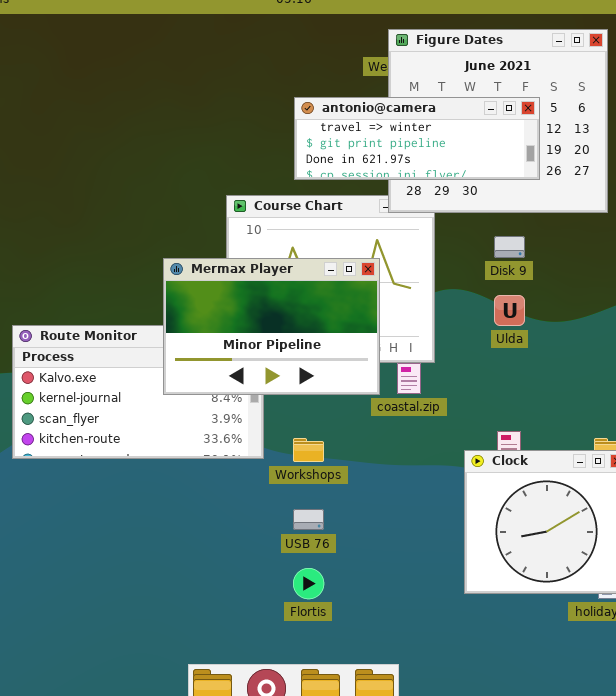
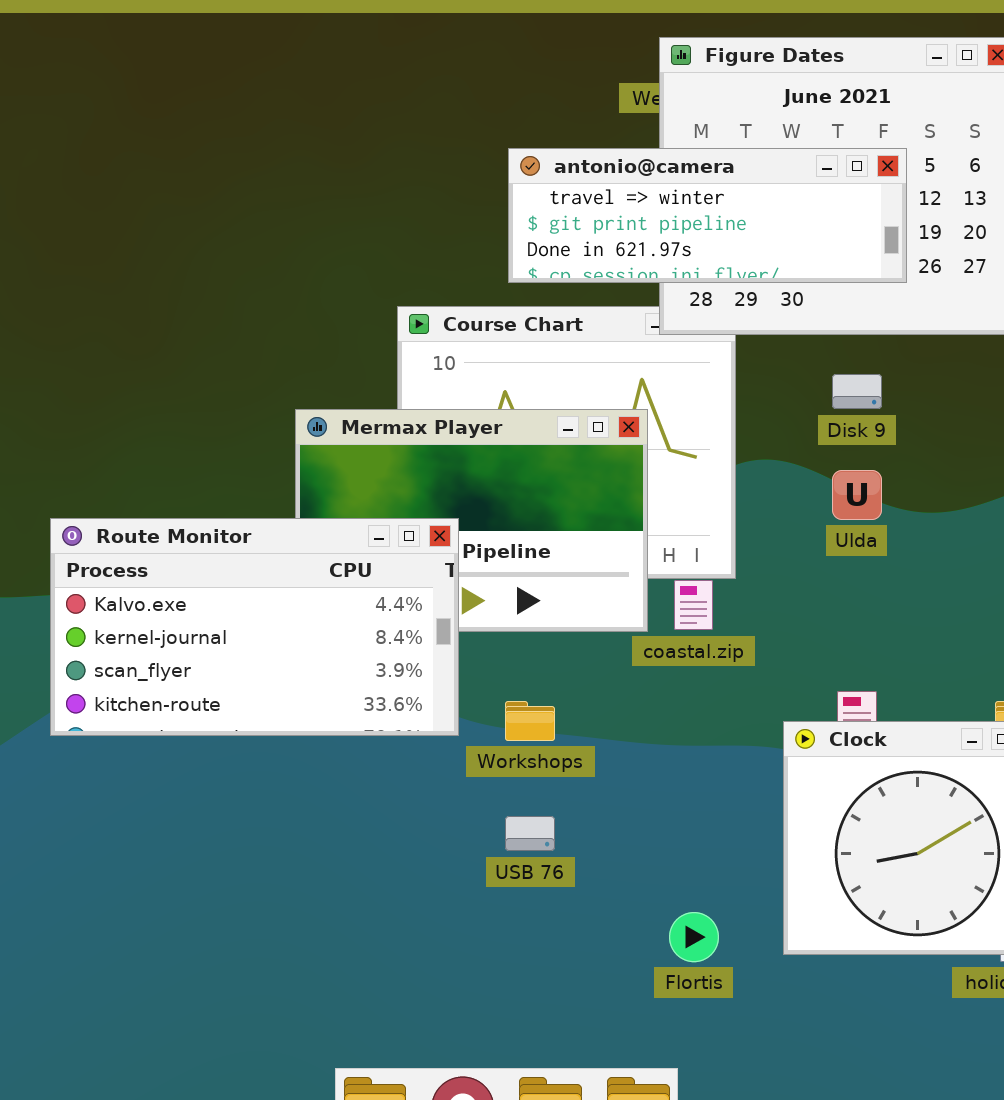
Route Monitor: [12,325,264,459] -> [50,518,459,736], raised
Flortis: [293,568,324,599] -> [669,912,719,962], moved

